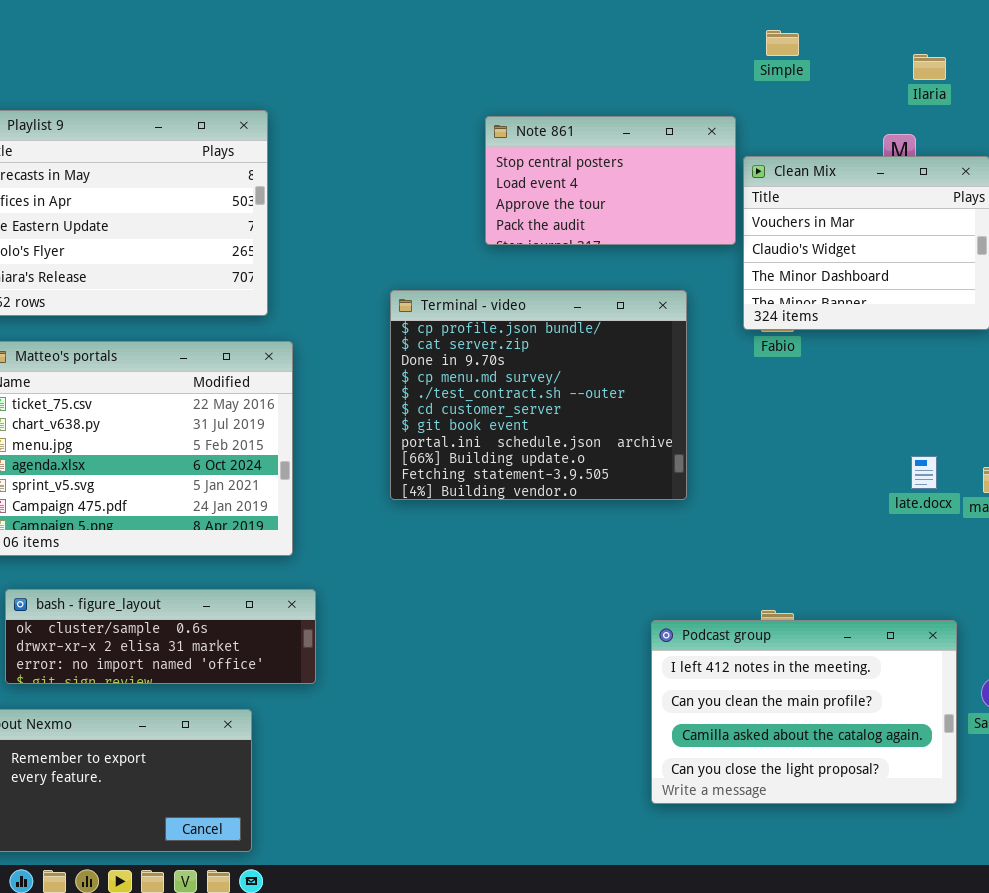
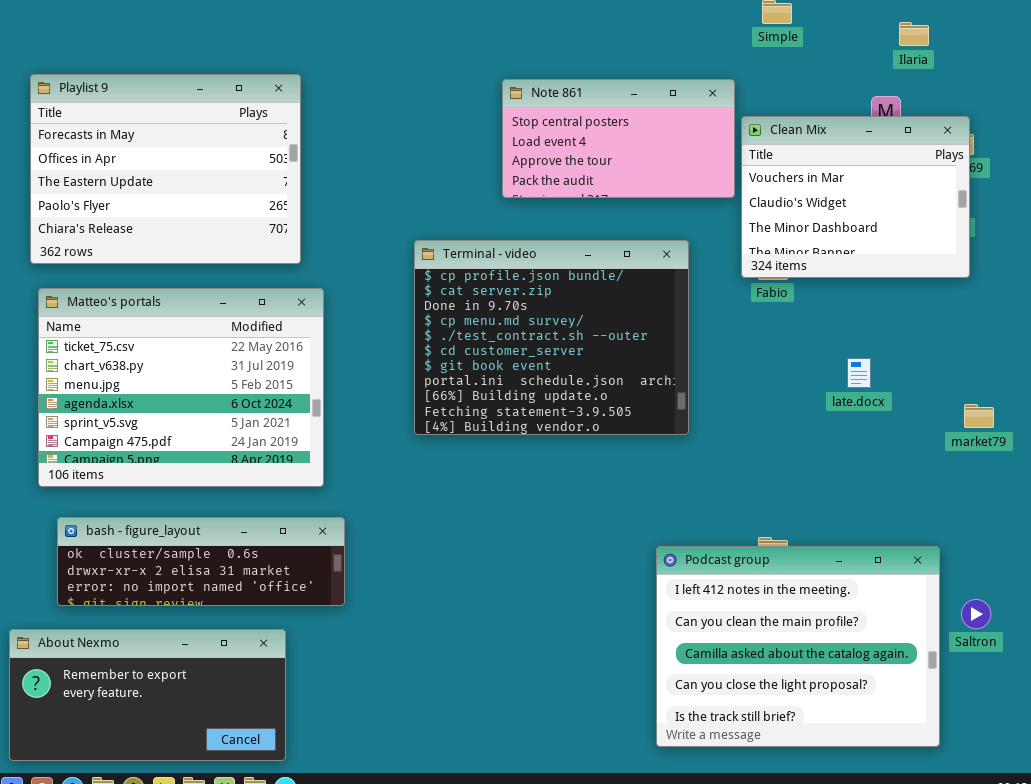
late.docx: [911,456,937,489] -> [847,358,871,388], moved
Podcast group: [651,620,957,804] -> [656,546,940,747], resized

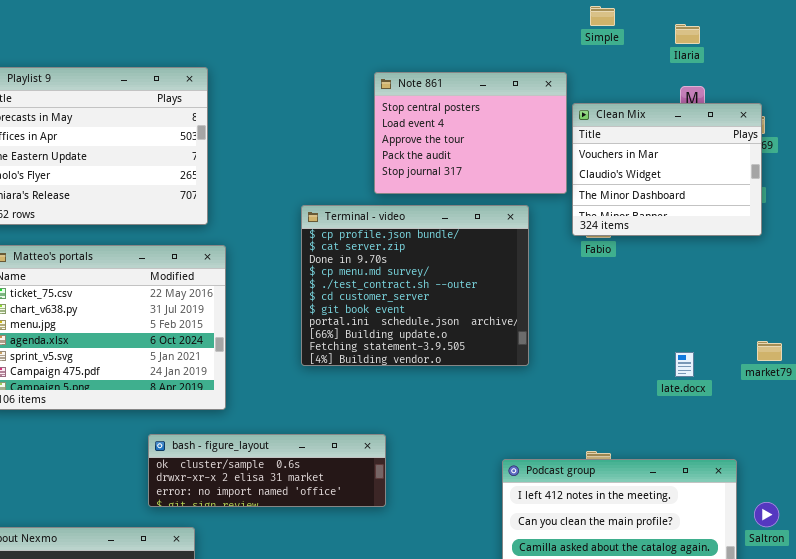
Ilaria: [899,22,929,46] -> [675,24,700,44], moved
Note 861: [502,79,735,198] -> [374,72,567,194], resized
late.docx: [847,358,871,388] -> [675,352,694,377], moved
bash - figure_layout: [57,517,345,606] -> [148,434,386,507], moved

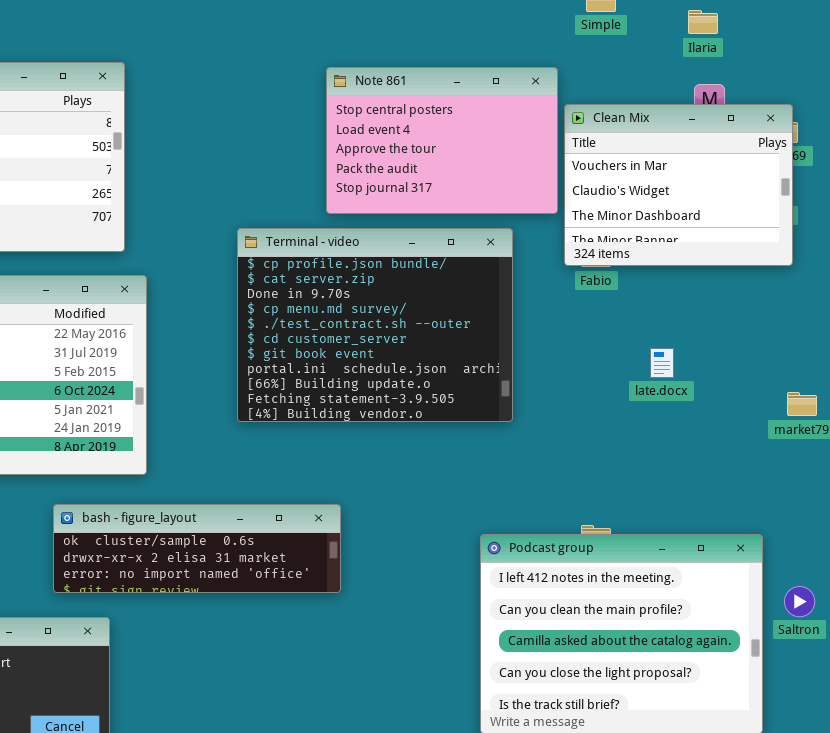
late.docx: [675,352,694,377] -> [650,348,674,378], moved

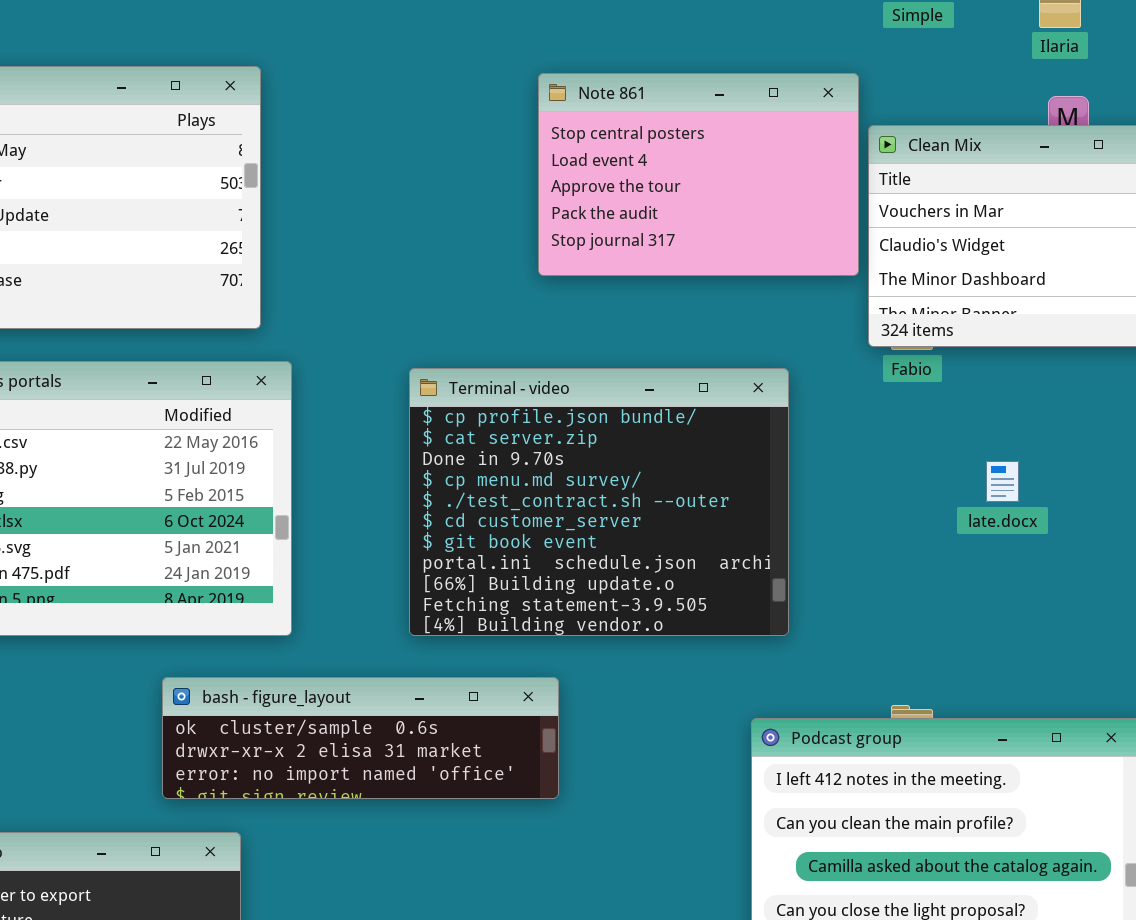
Terminal - video: [237,228,513,422] -> [409,368,789,636], moved

